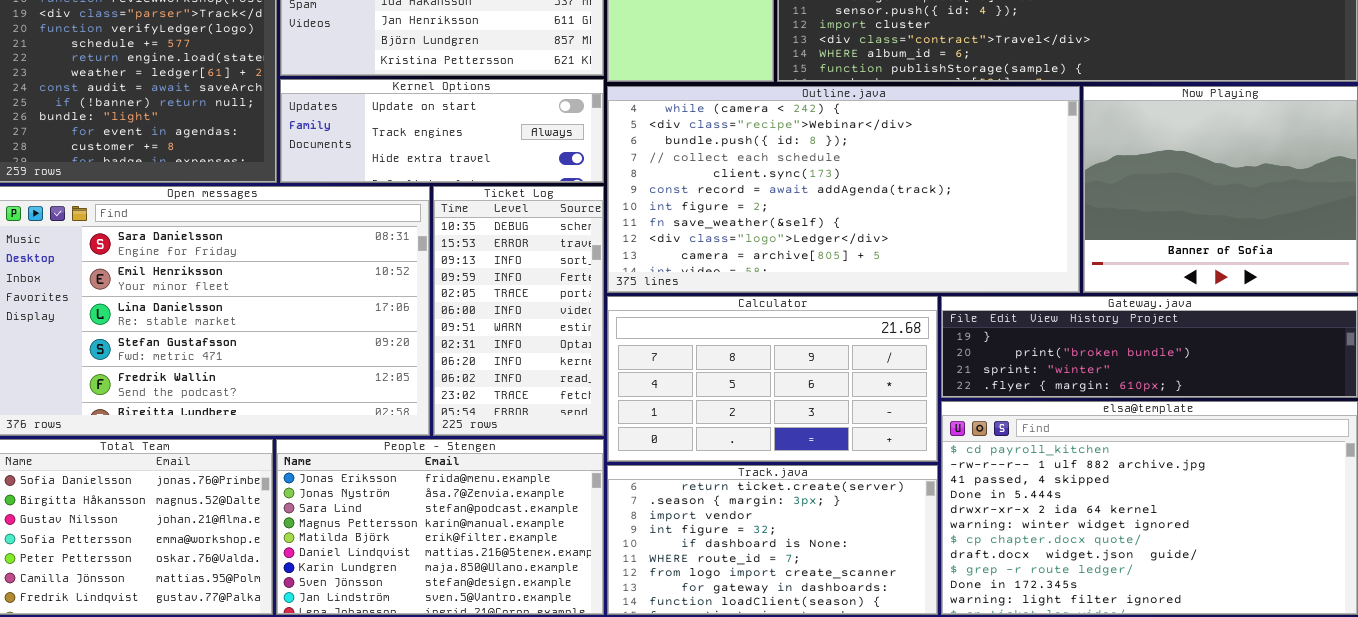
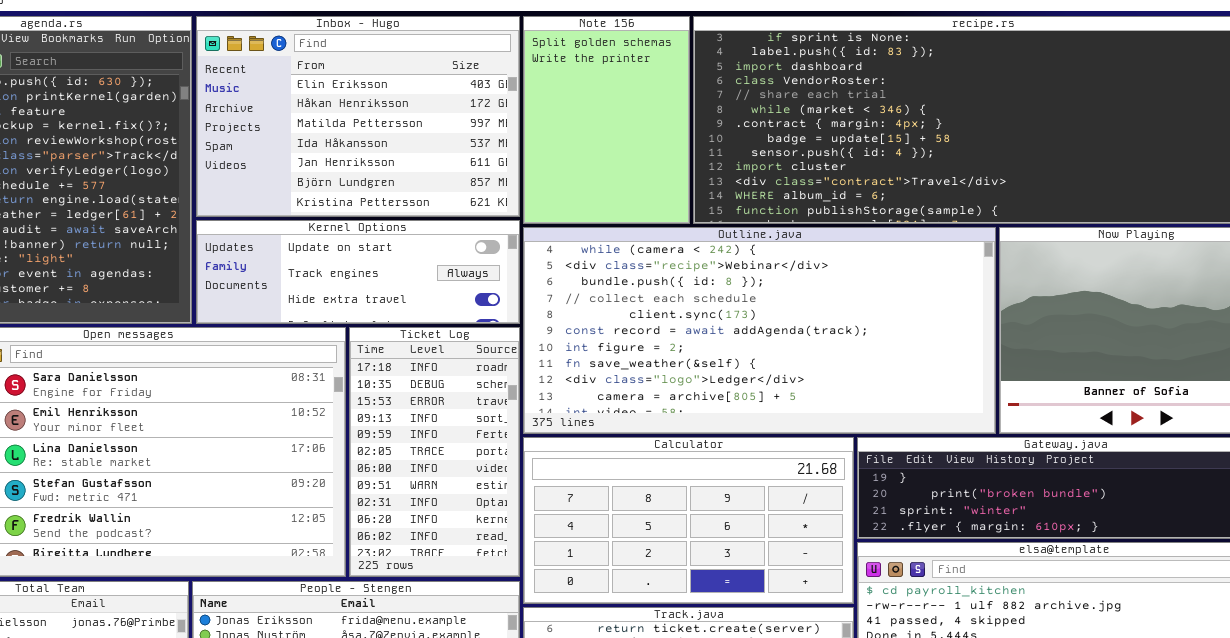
Ticket Log: [433,186,604,436] -> [349,327,520,577], scrolled up 1 row

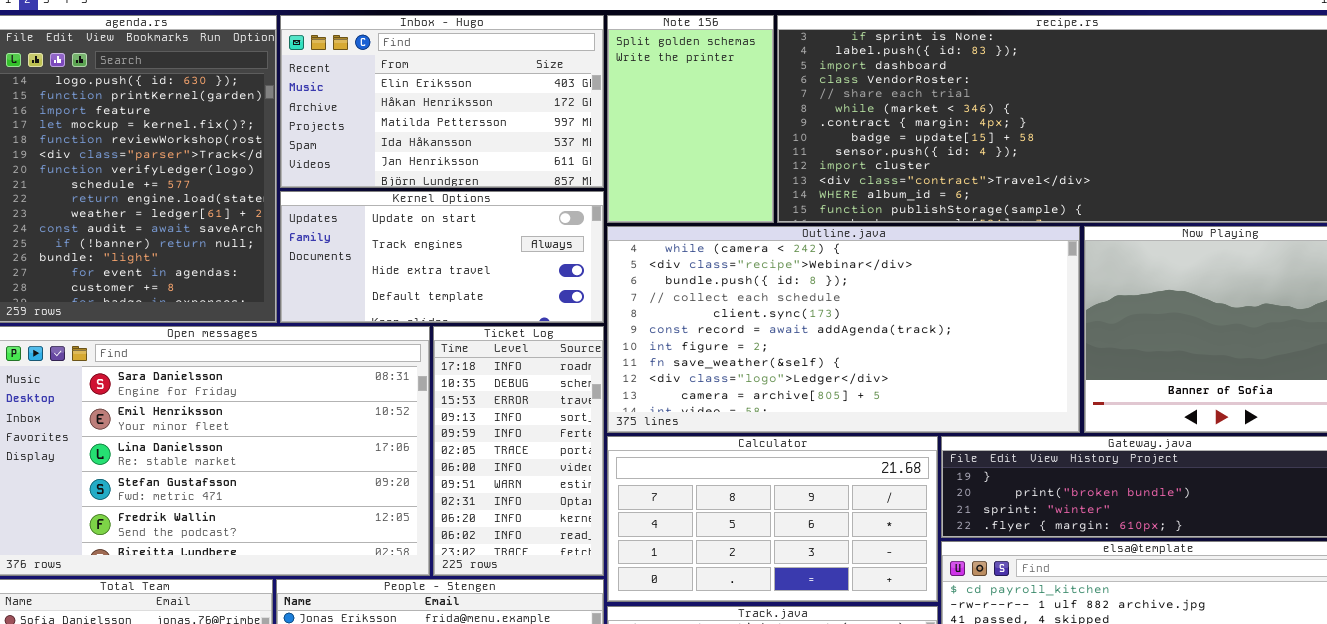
Inbox - Hugo: [196,16,520,217] -> [280,15,604,188], resized
Kernel Options: [196,220,520,324] -> [280,191,604,323], resized

